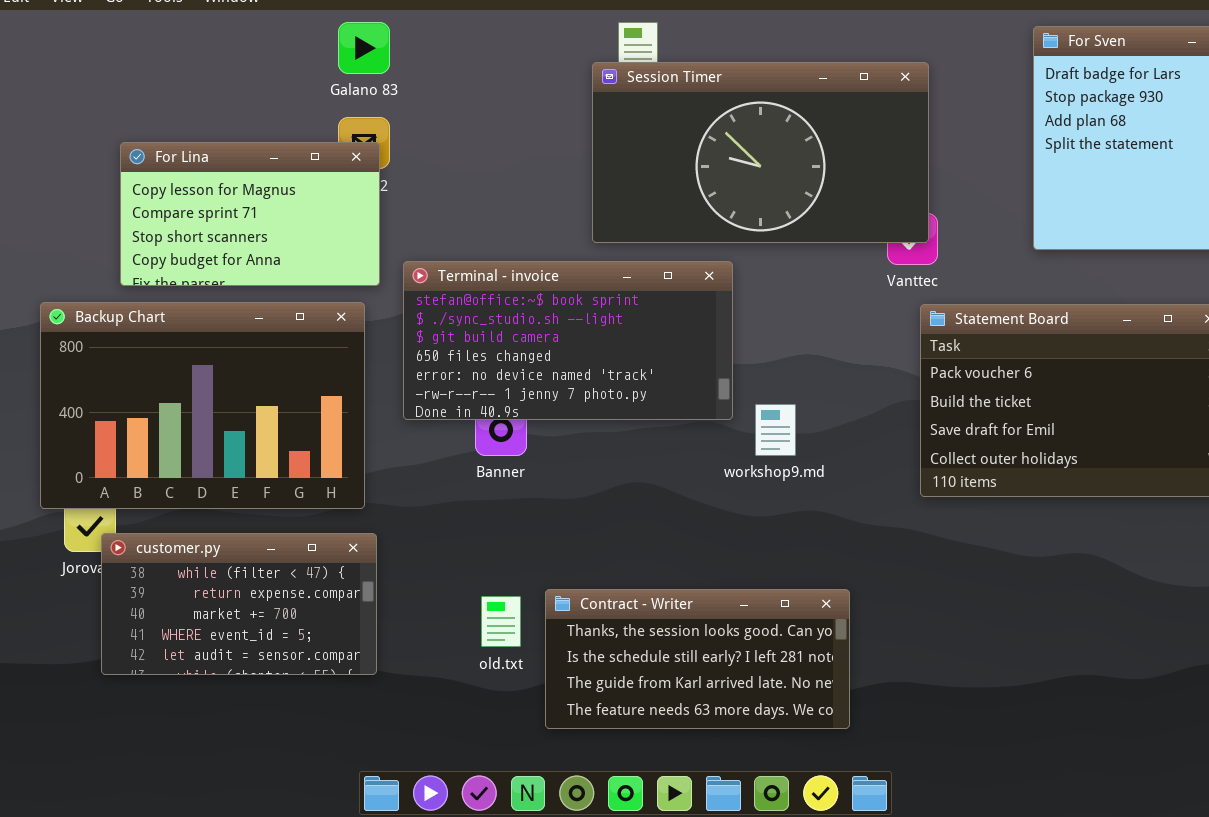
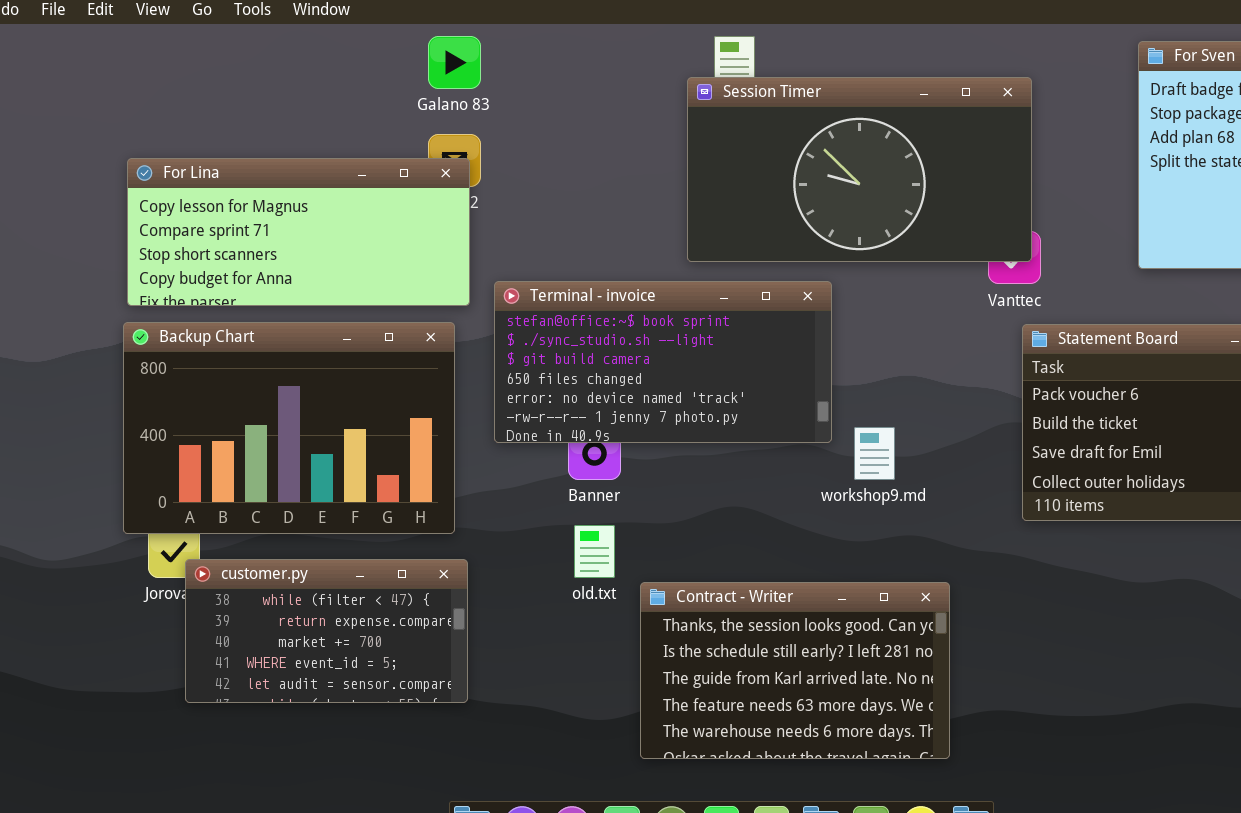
For Lina: [120,142,380,286] -> [127,158,470,306], resized
Contract - Writer: [545,589,850,729] -> [640,582,950,759], resized
old.txt: [481,596,521,647] -> [574,525,615,578], moved

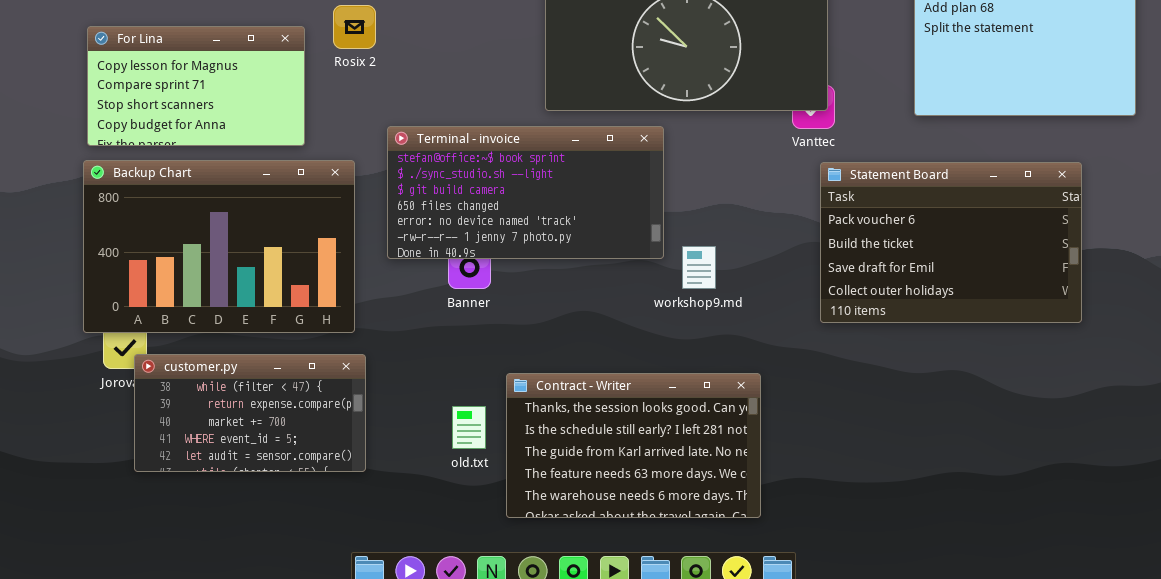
For Lina: [127,158,470,306] -> [87,26,305,146], resized
old.txt: [574,525,615,578] -> [452,406,486,449], moved

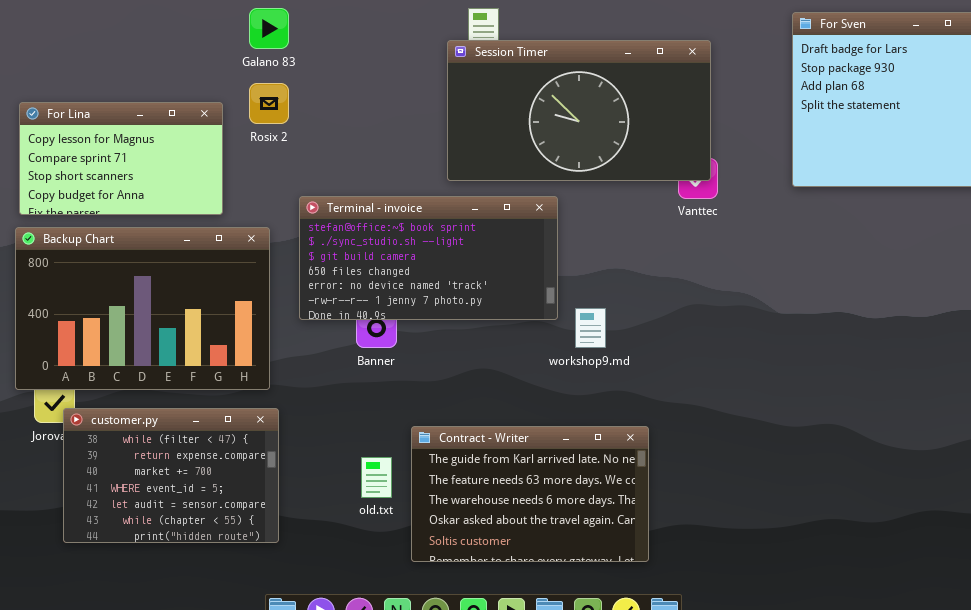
Statement Board: [820,162,1082,323] -> none, closed
customer.py: [134,354,366,472] -> [63,408,279,543], resized
Contract - Writer: [506,373,761,518] -> [411,426,649,562], scrolled down 2 rows

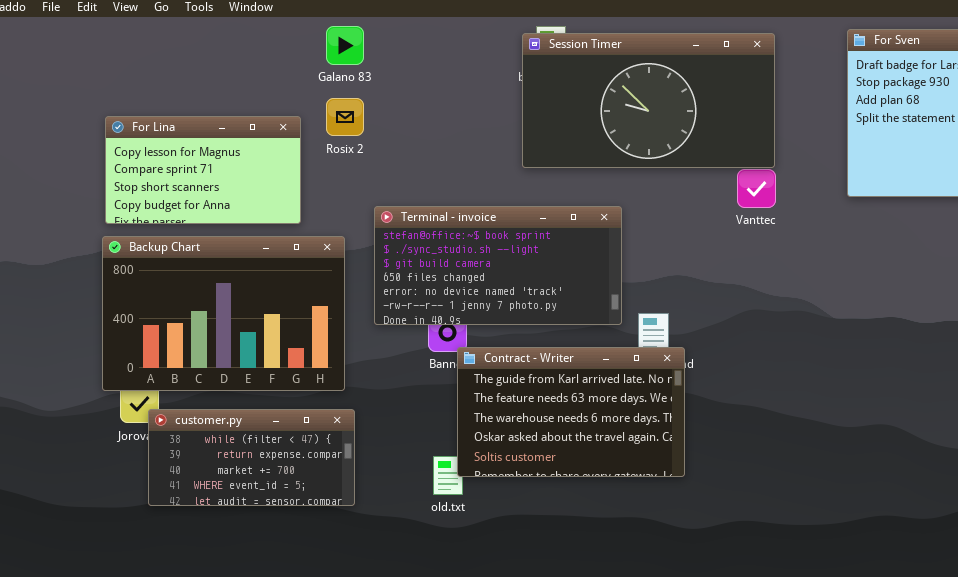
Session Timer: [447,40,711,181] -> [522,33,775,168], moved
customer.py: [63,408,279,543] -> [148,409,355,506], resized
Contract - Writer: [411,426,649,562] -> [457,347,685,477], moved

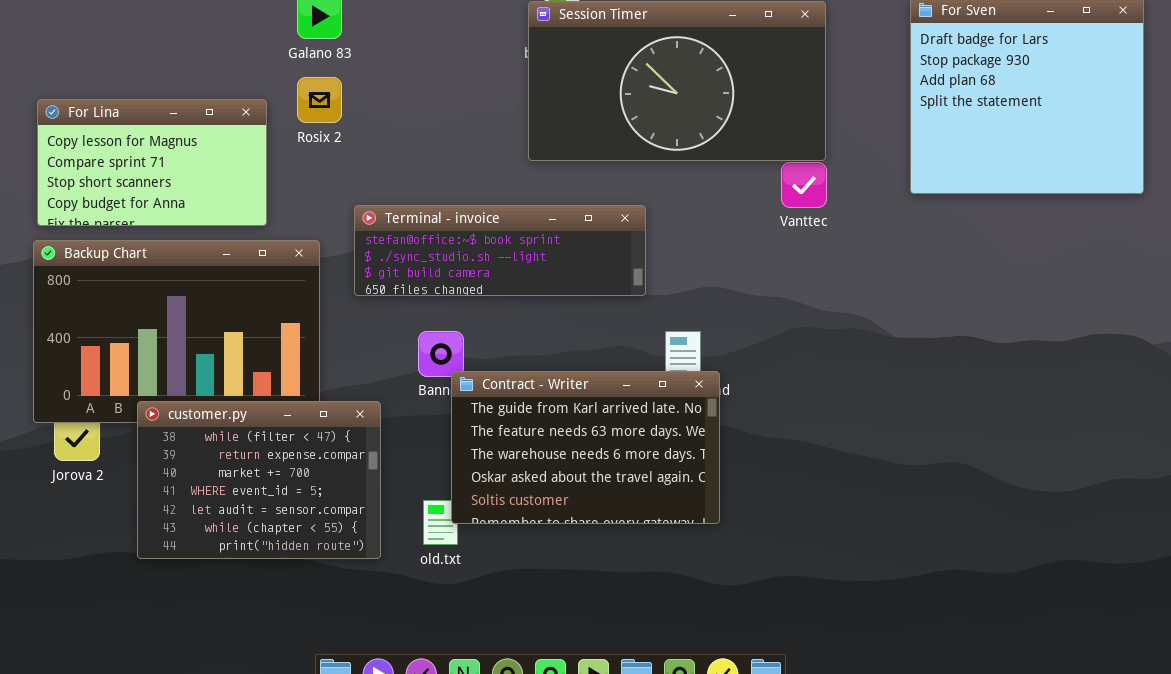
Terminal - invoice: [374,206,622,325] -> [354,205,646,296], resized
customer.py: [148,409,355,506] -> [137,401,381,559], moved, resized

